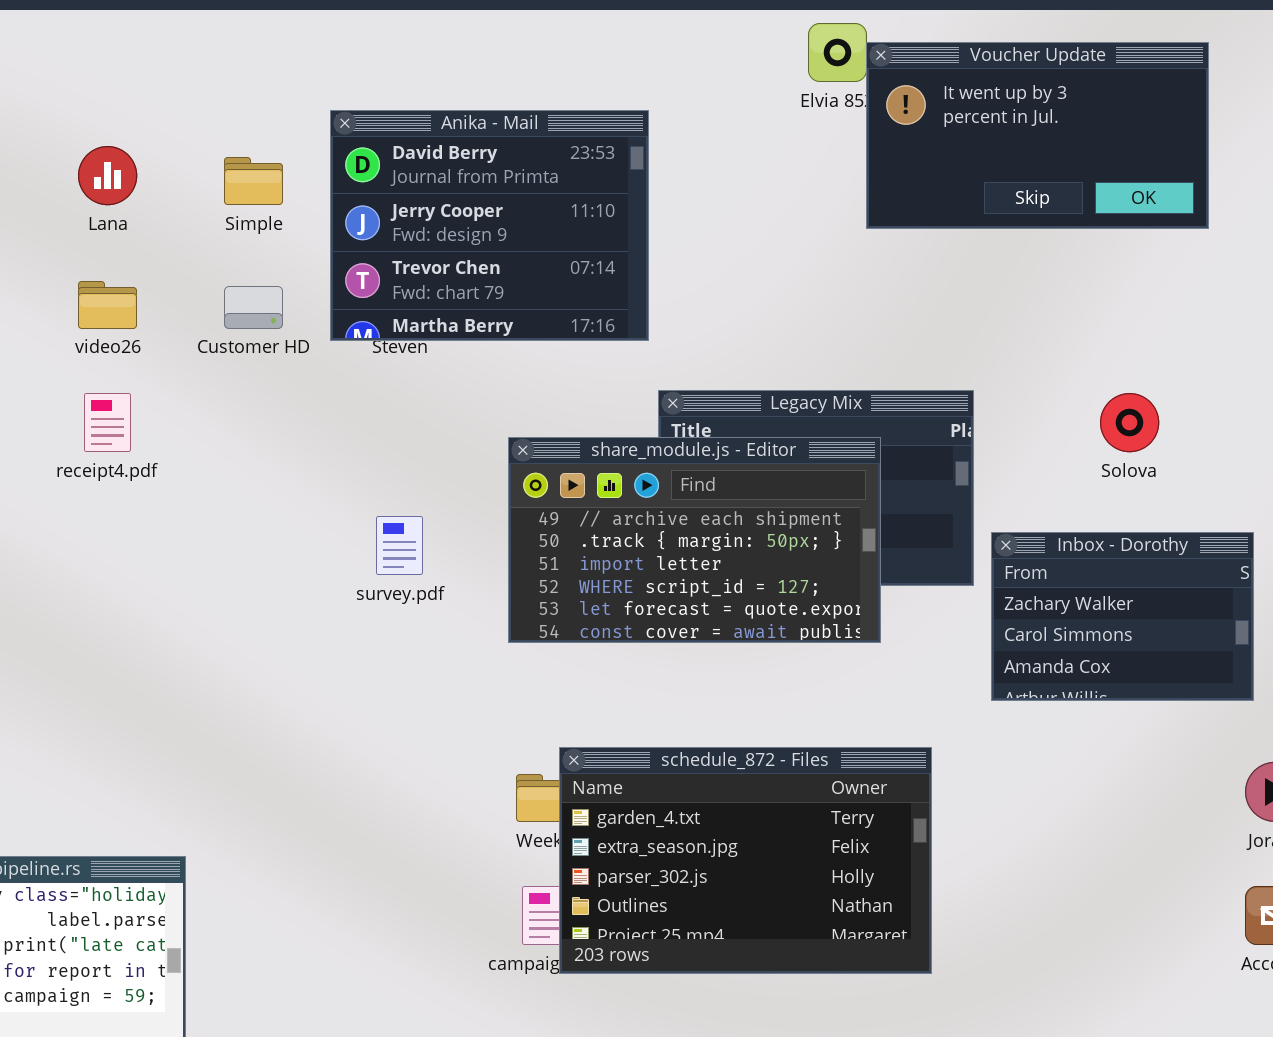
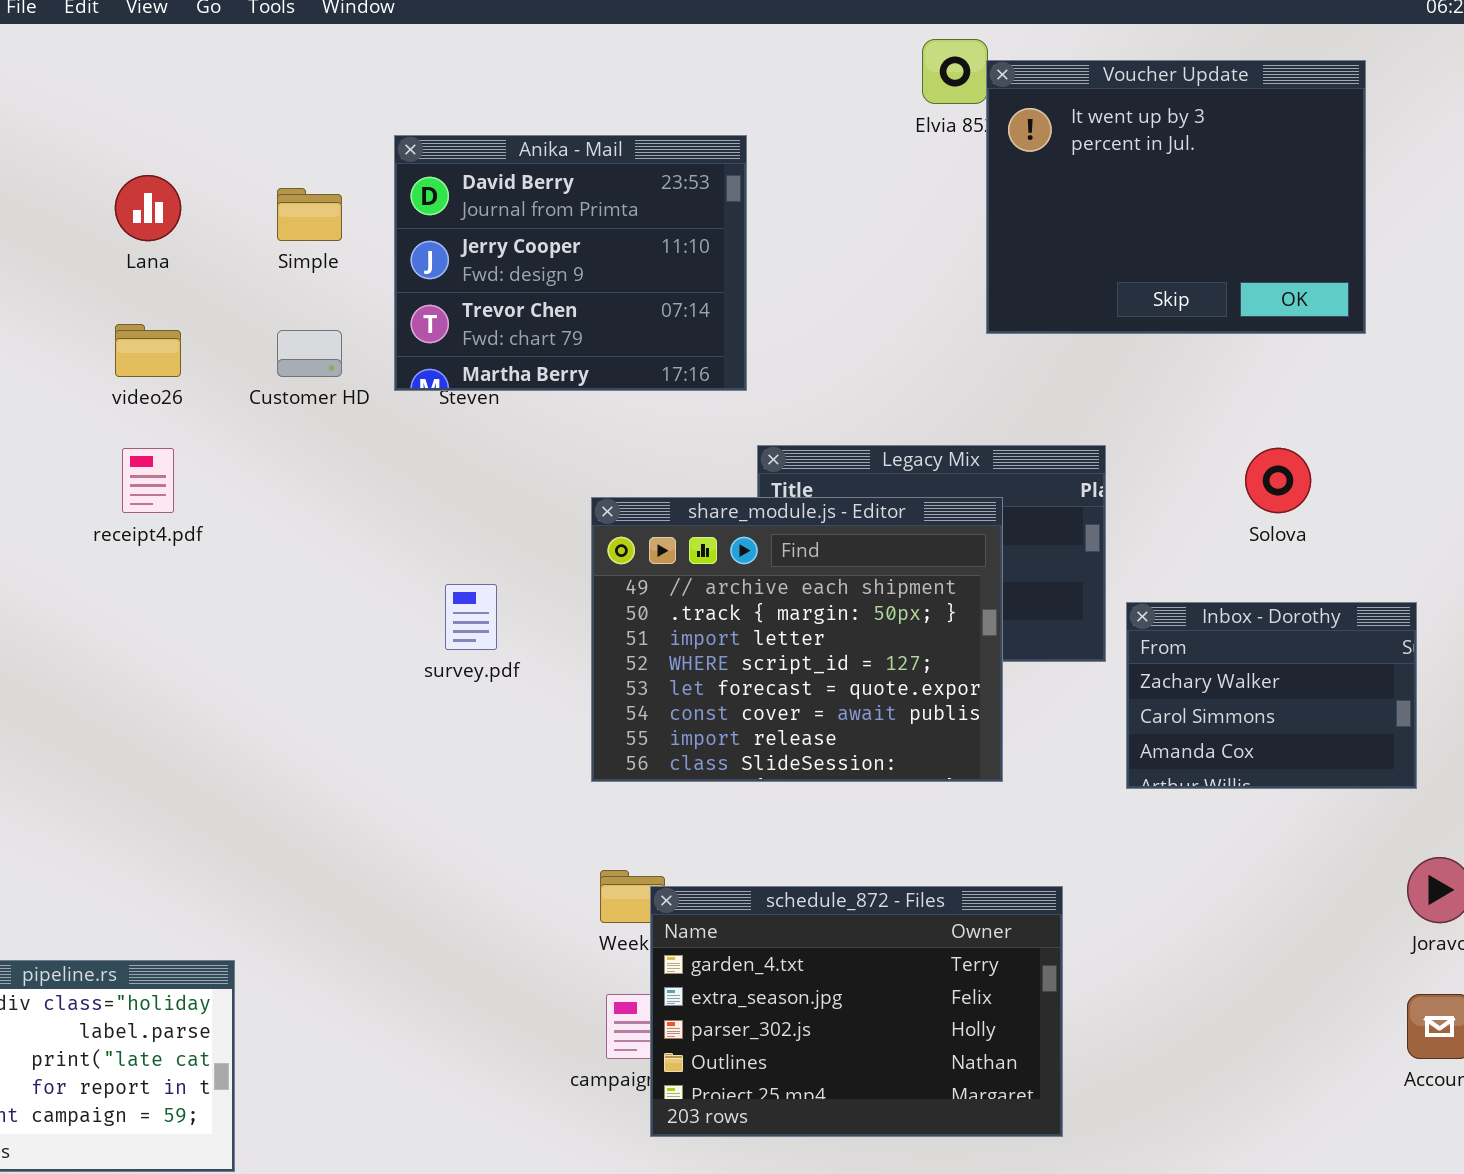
Voucher Update: [866,42,1209,229] -> [986,60,1366,334], resized
share_module.js - Editor: [508,437,881,643] -> [591,497,1003,782], resized
schedule_872 - Files: [559,747,932,974] -> [650,886,1063,1137], moved

